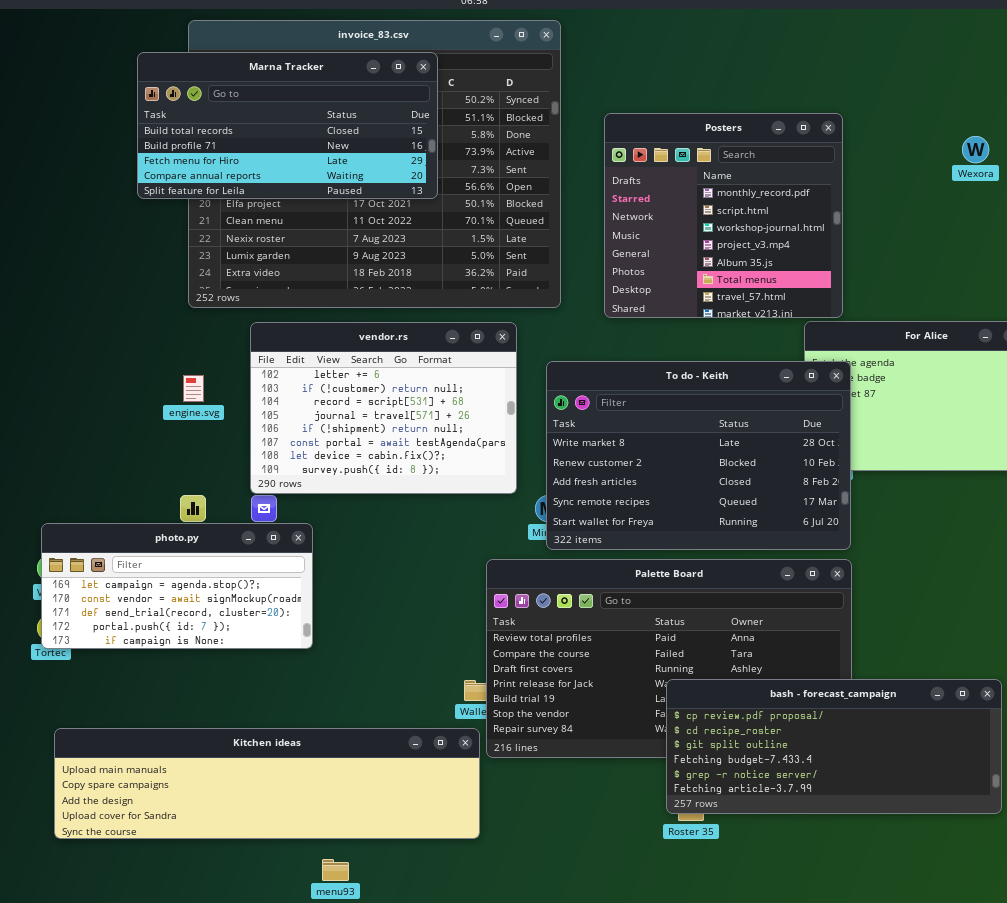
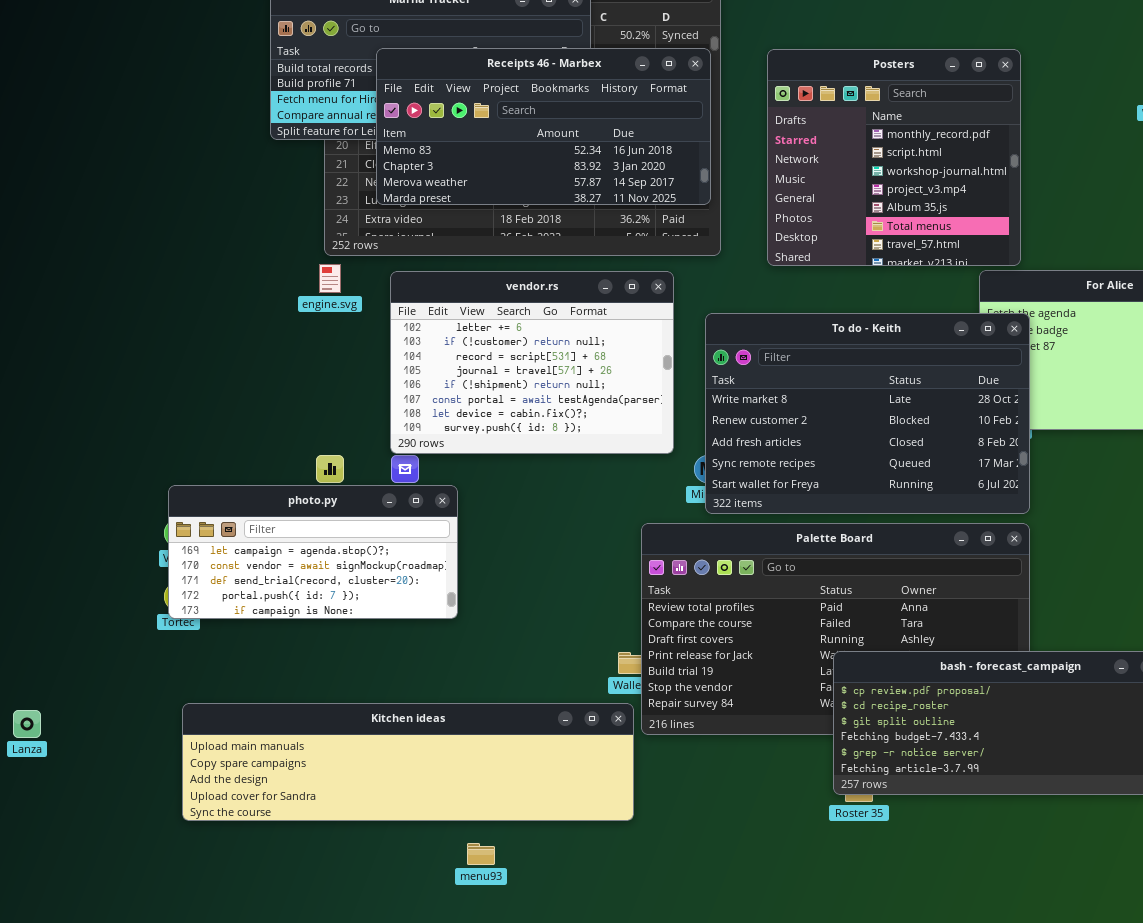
Receipts 46 - Marbex: none -> [376,48,711,205], opened
engine.svg: [183,375,204,402] -> [319,264,341,293], moved

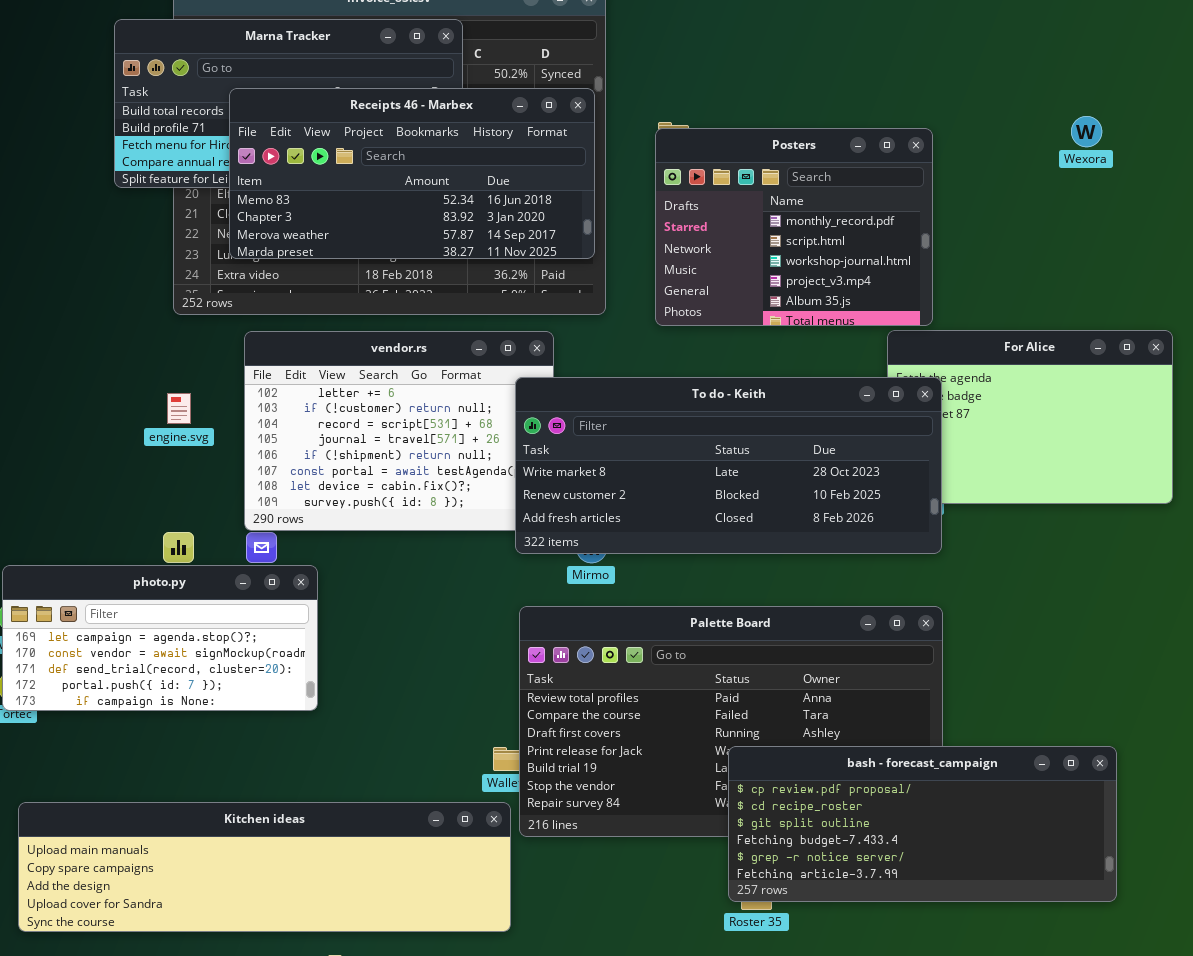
Posters: [767,49,1021,266] -> [655,128,933,326], resized
engine.svg: [319,264,341,293] -> [167,393,191,424], moved
To do - Keith: [705,313,1030,514] -> [515,377,942,554], resized

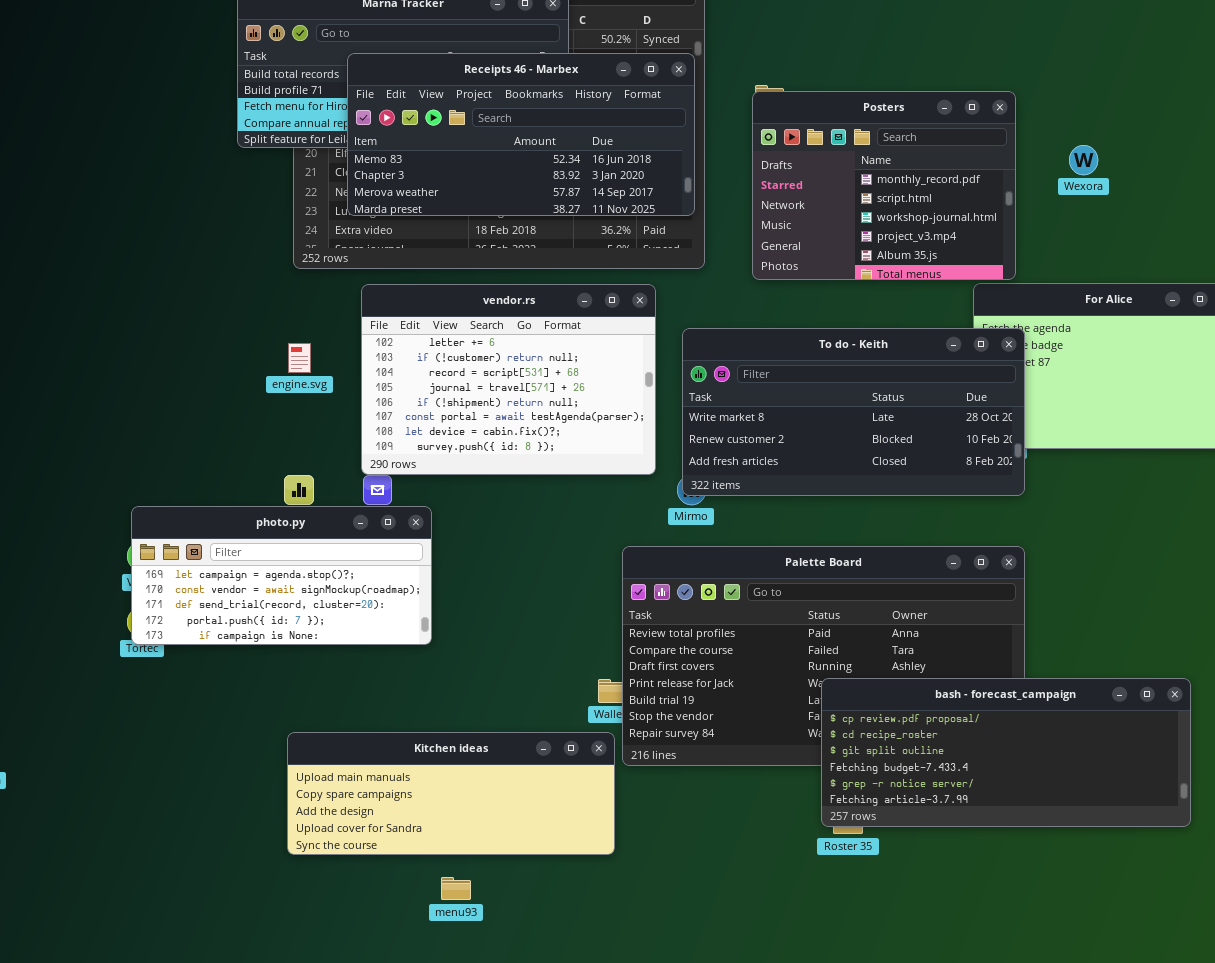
Wexora: [1071,116,1102,147] -> [1069,145,1098,175], moved
To do - Keith: [515,377,942,554] -> [682,328,1025,496], resized
Kitchen ideas: [18,802,511,932] -> [287,732,615,855], resized

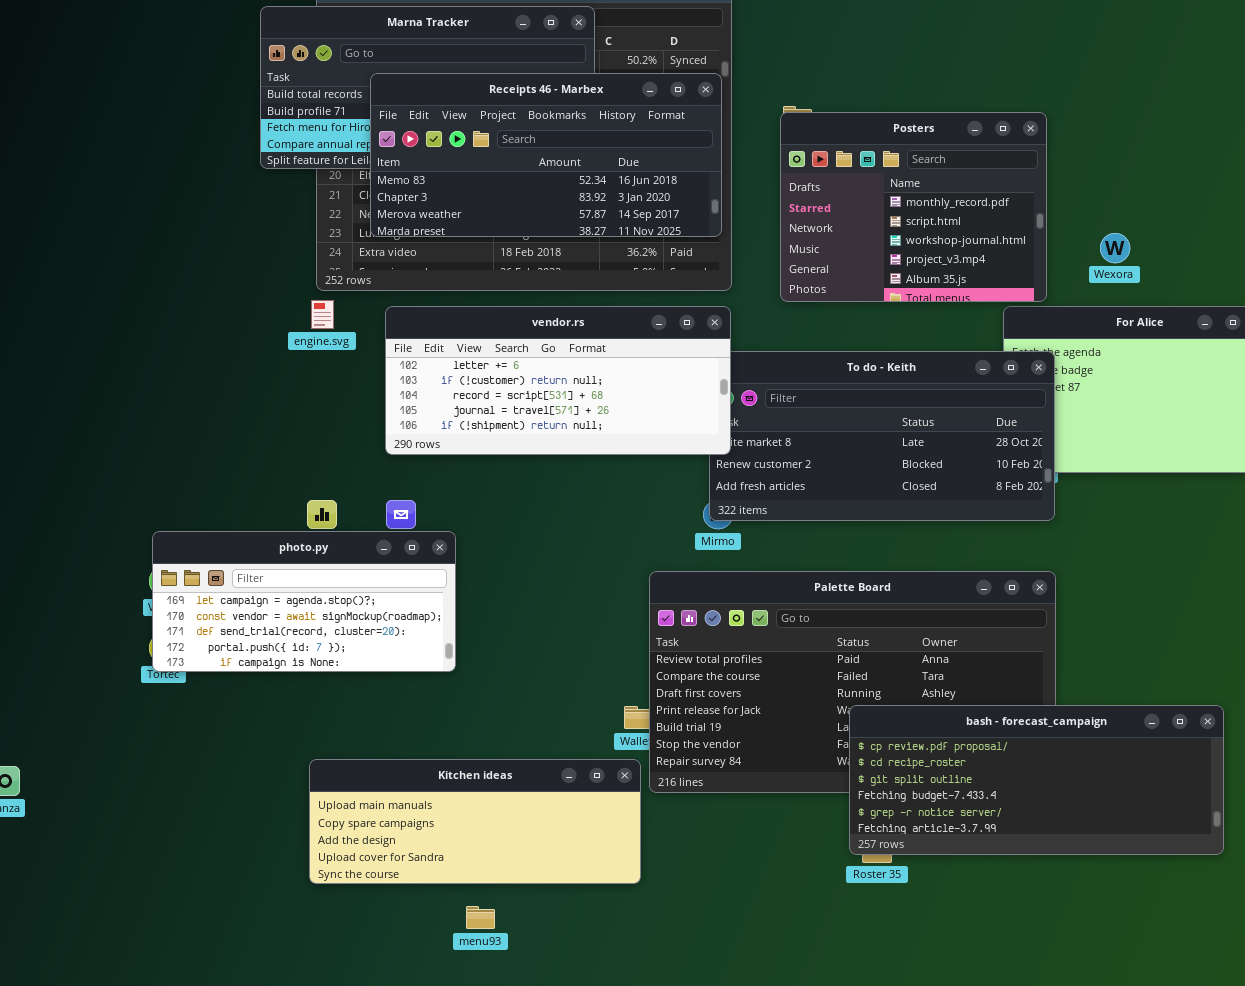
Wexora: [1069,145,1098,175] -> [1100,233,1130,263], moved
vendor.rs: [361,284,656,475] -> [385,306,731,455], resized
engine.svg: [288,343,311,373] -> [311,300,334,329], moved

